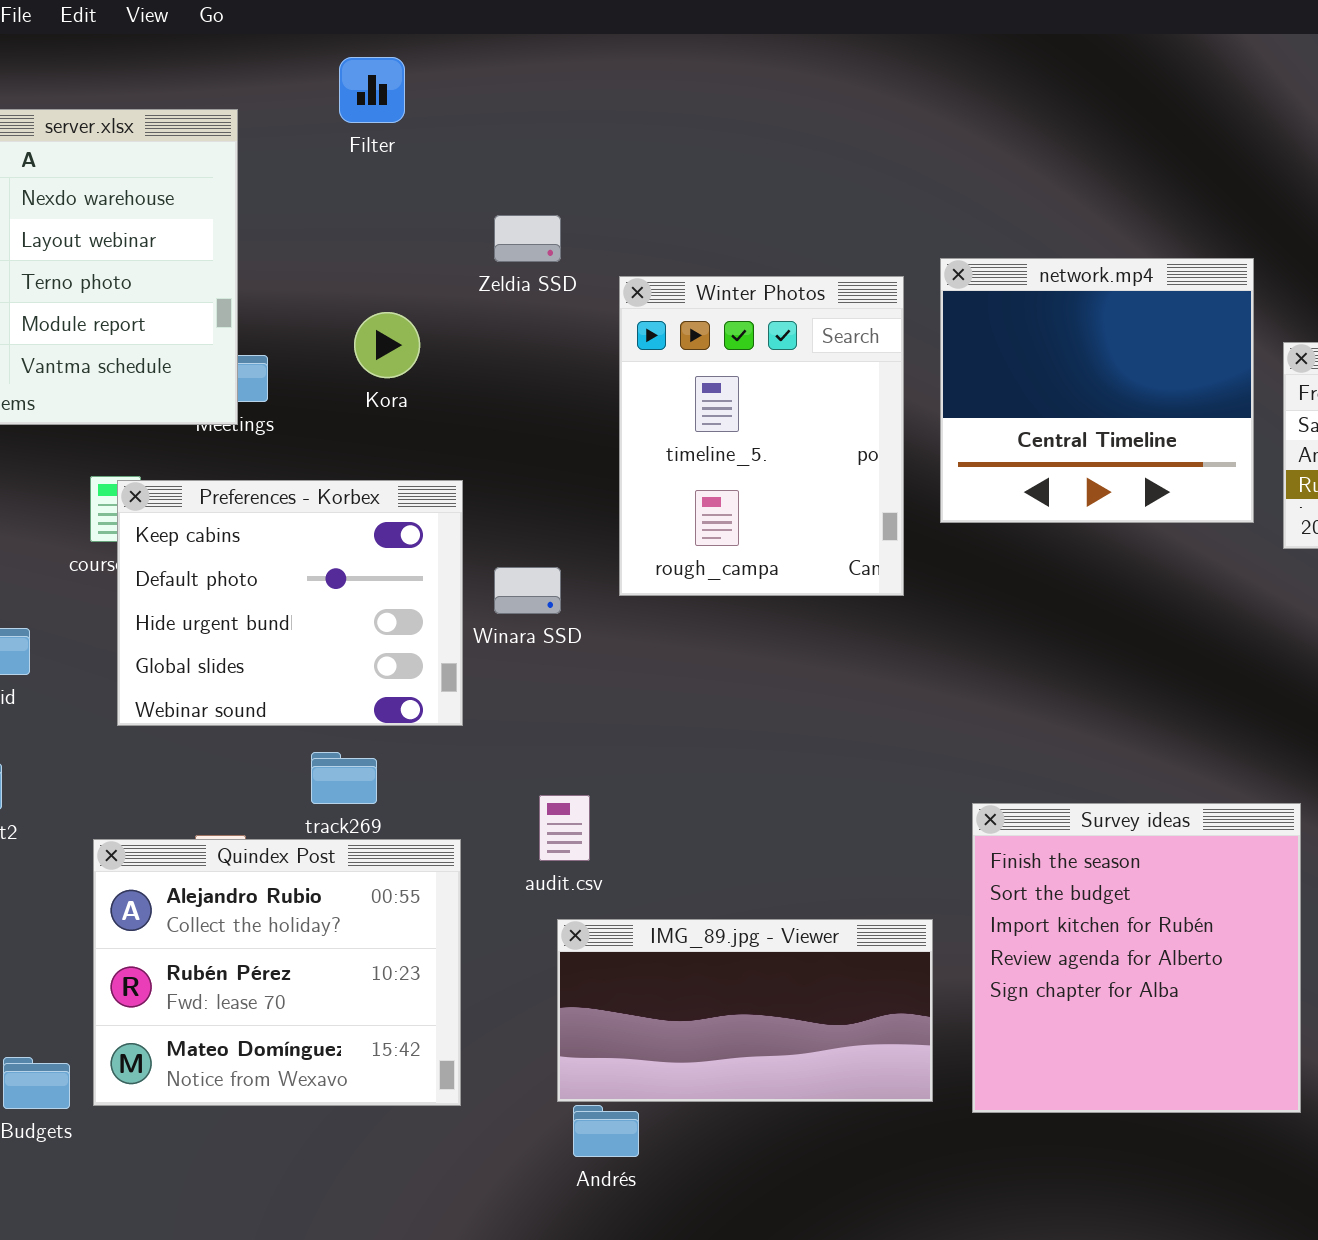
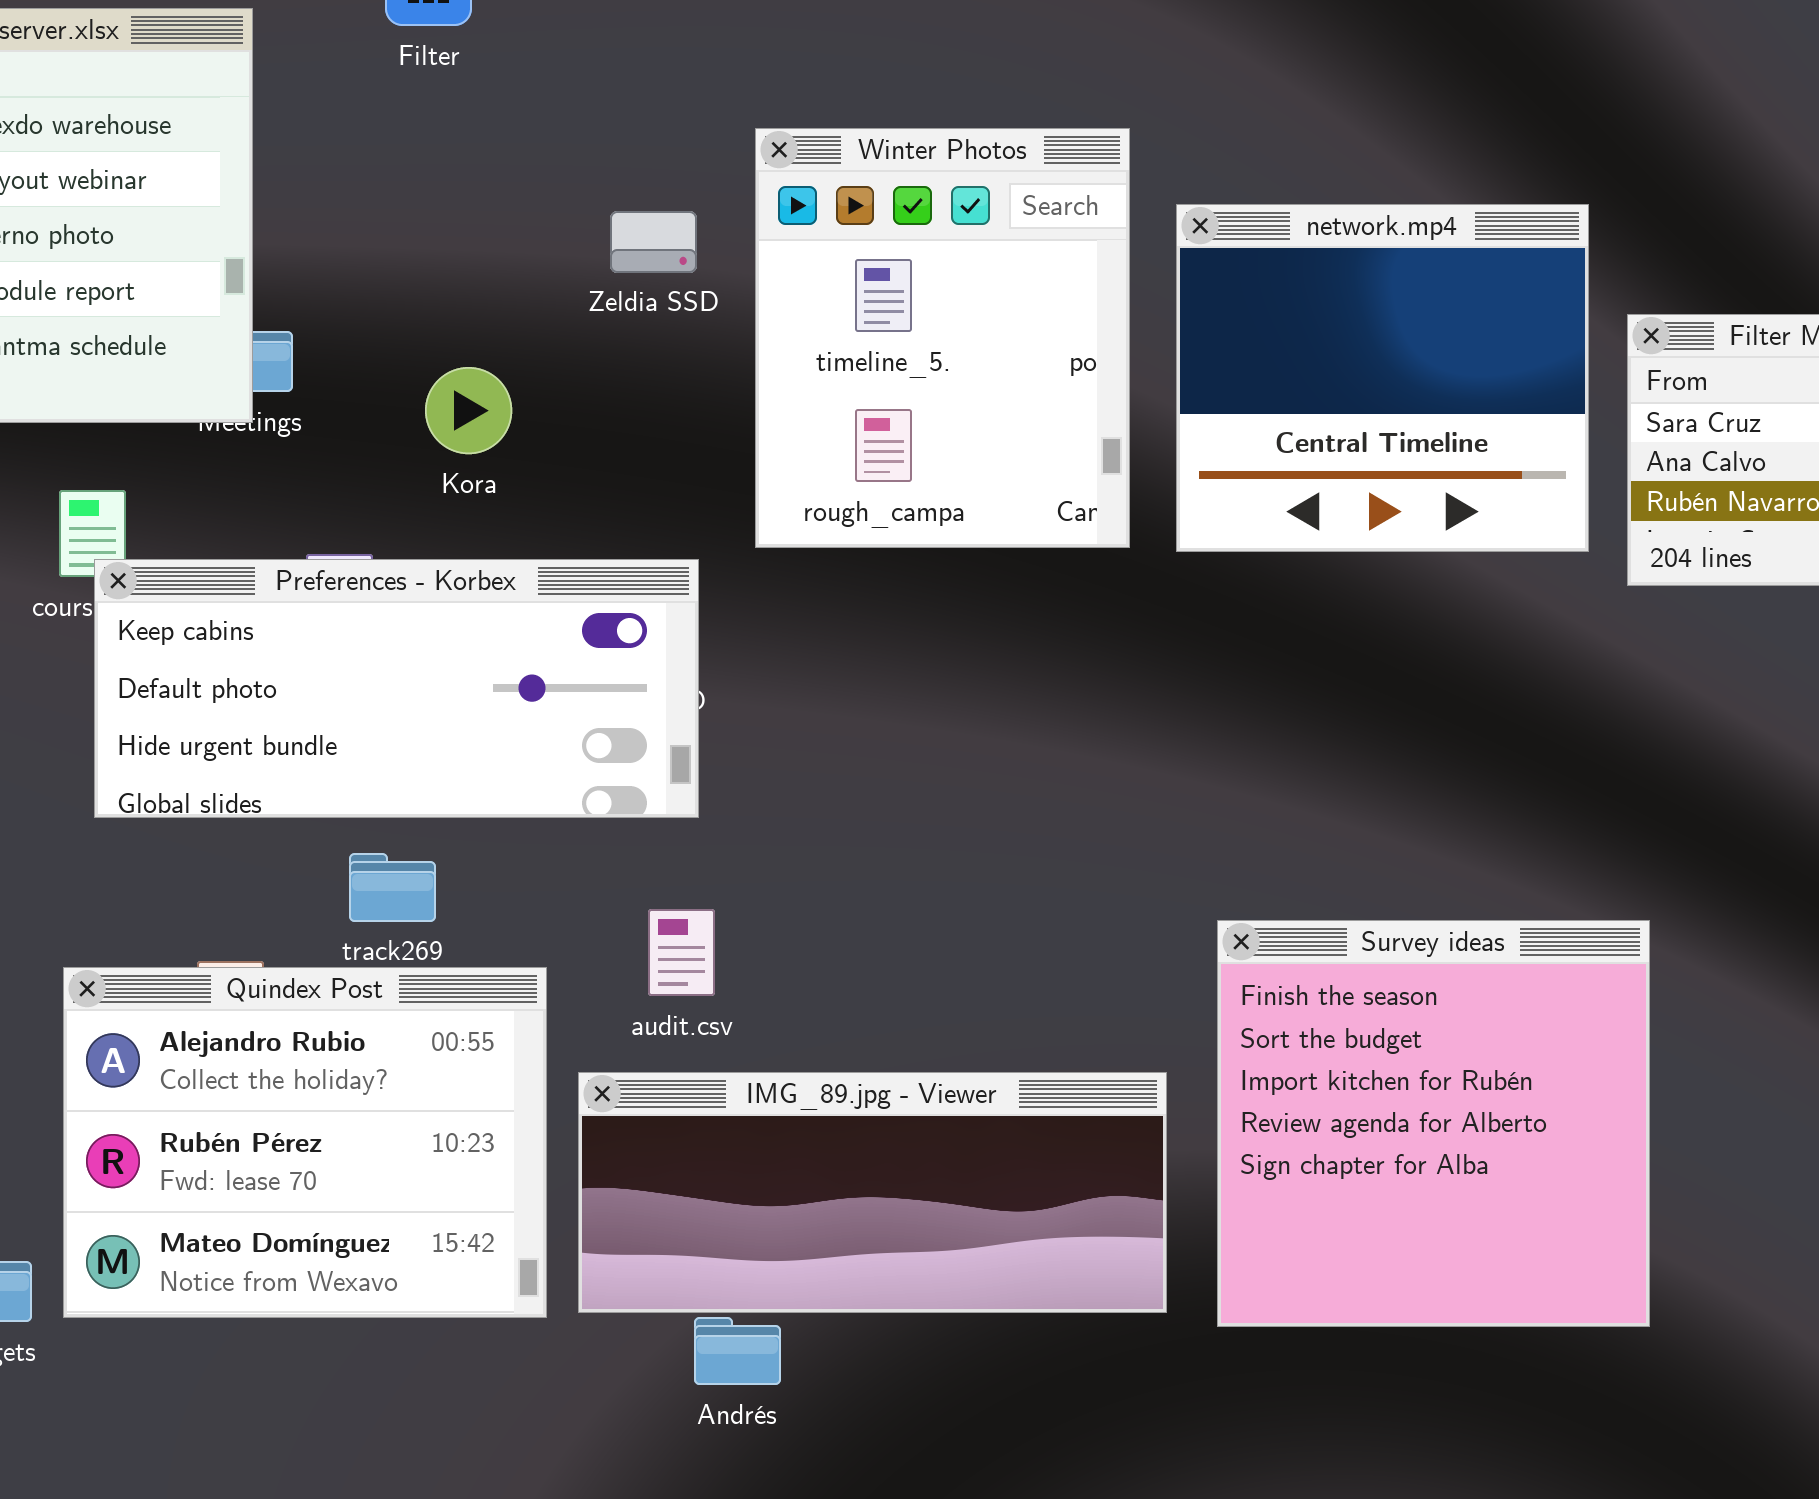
Zeldia SSD: [494,215,561,262] -> [610,211,697,273], moved
Winter Photos: [619,276,904,596] -> [755,128,1130,548], moved
Kora: [354,312,420,378] -> [425,367,512,454], moved
Preferences - Korbex: [117,480,463,726] -> [94,559,699,818], resized
IMG_89.jpg - Viewer: [557,919,933,1102] -> [578,1072,1167,1313], resized

